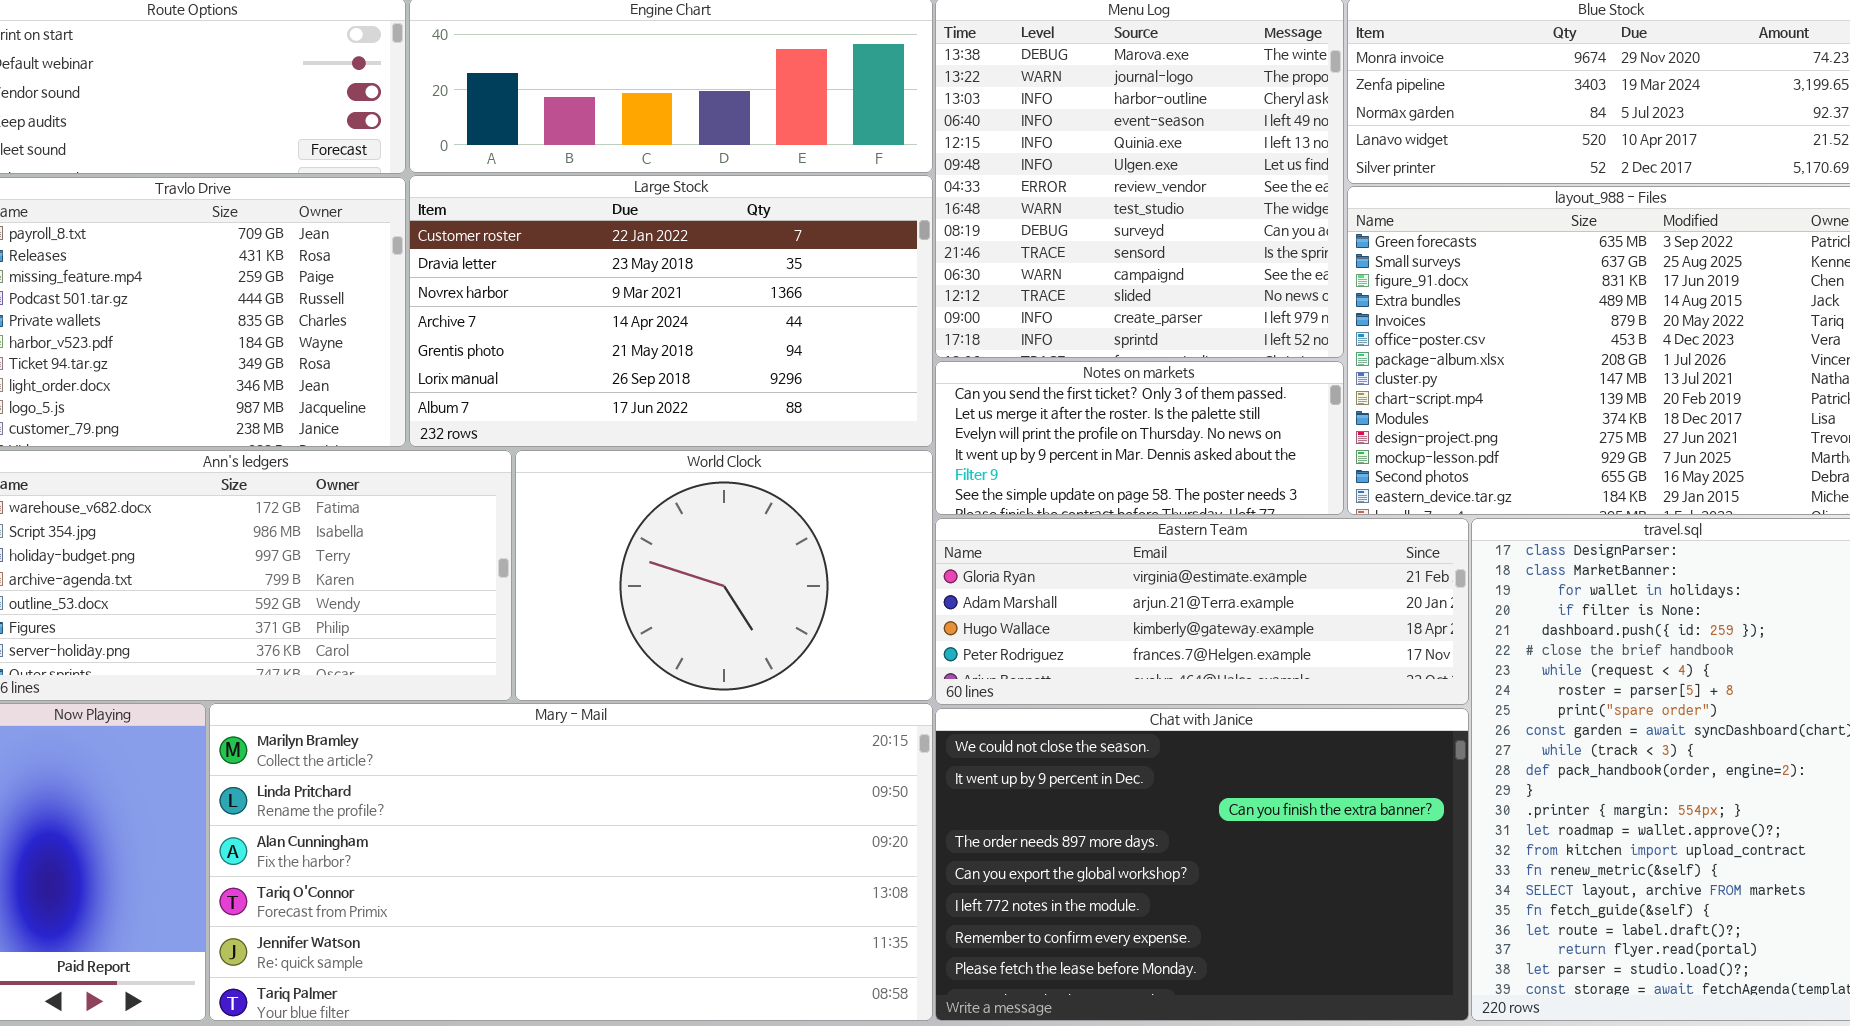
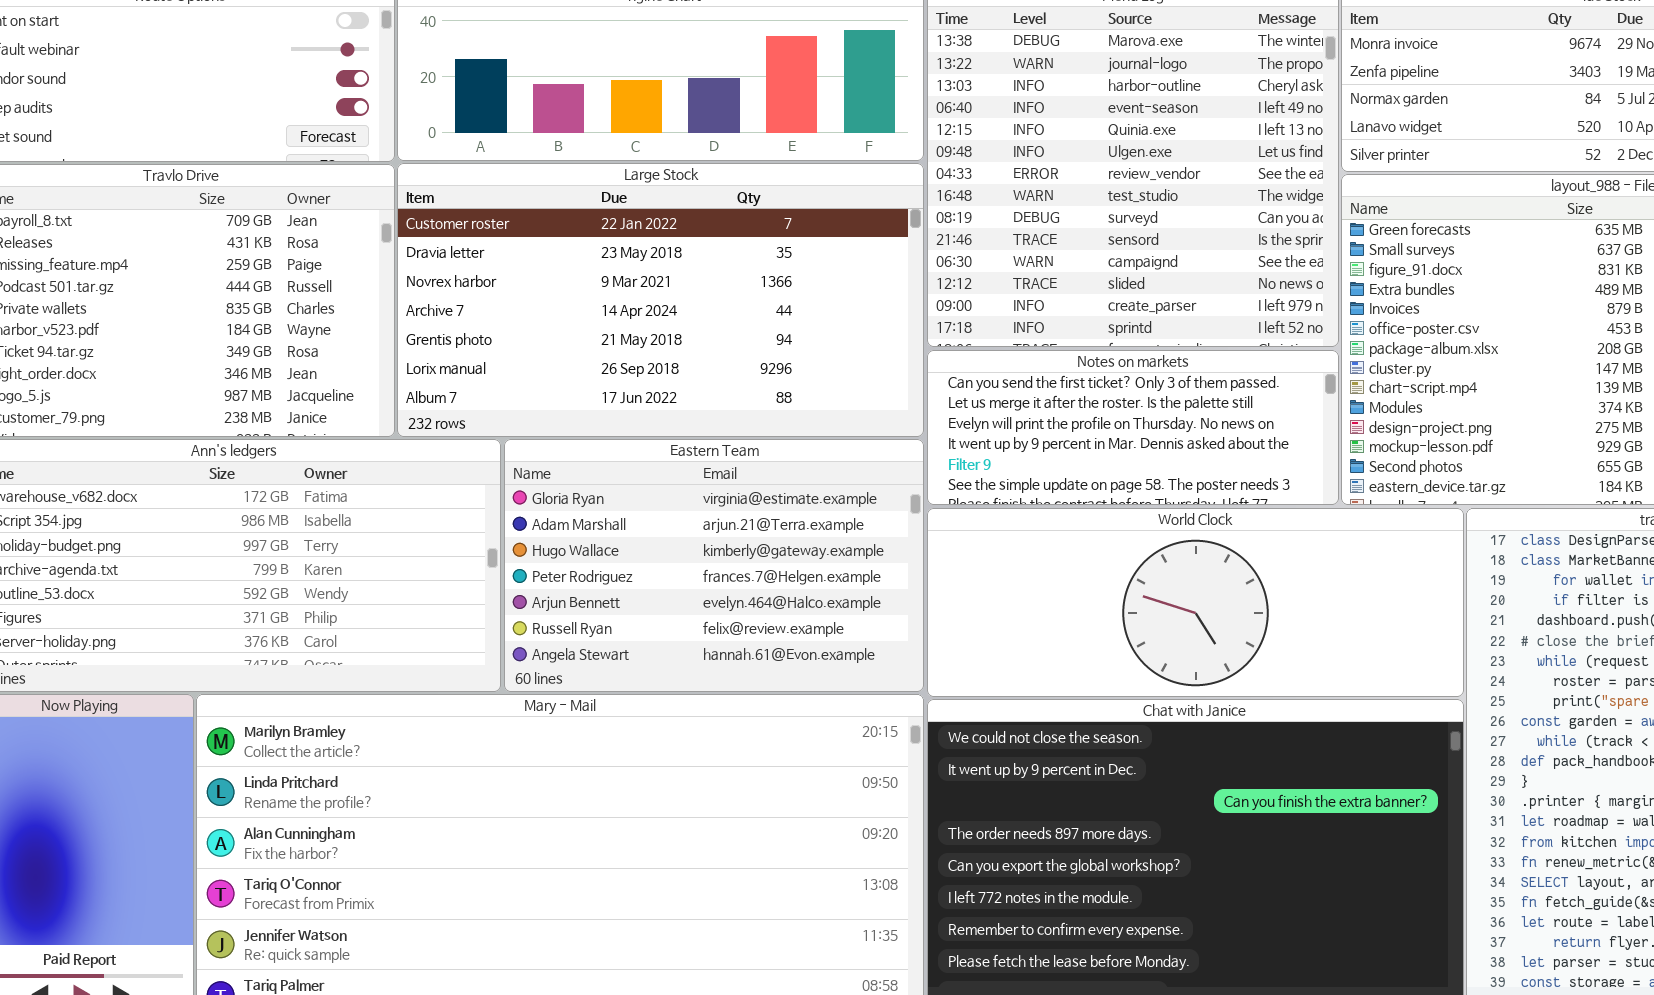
World Clock: [515,450,933,701] -> [927,508,1464,697], moved, resized
Eastern Team: [935,518,1469,705] -> [504,439,924,692], moved, resized

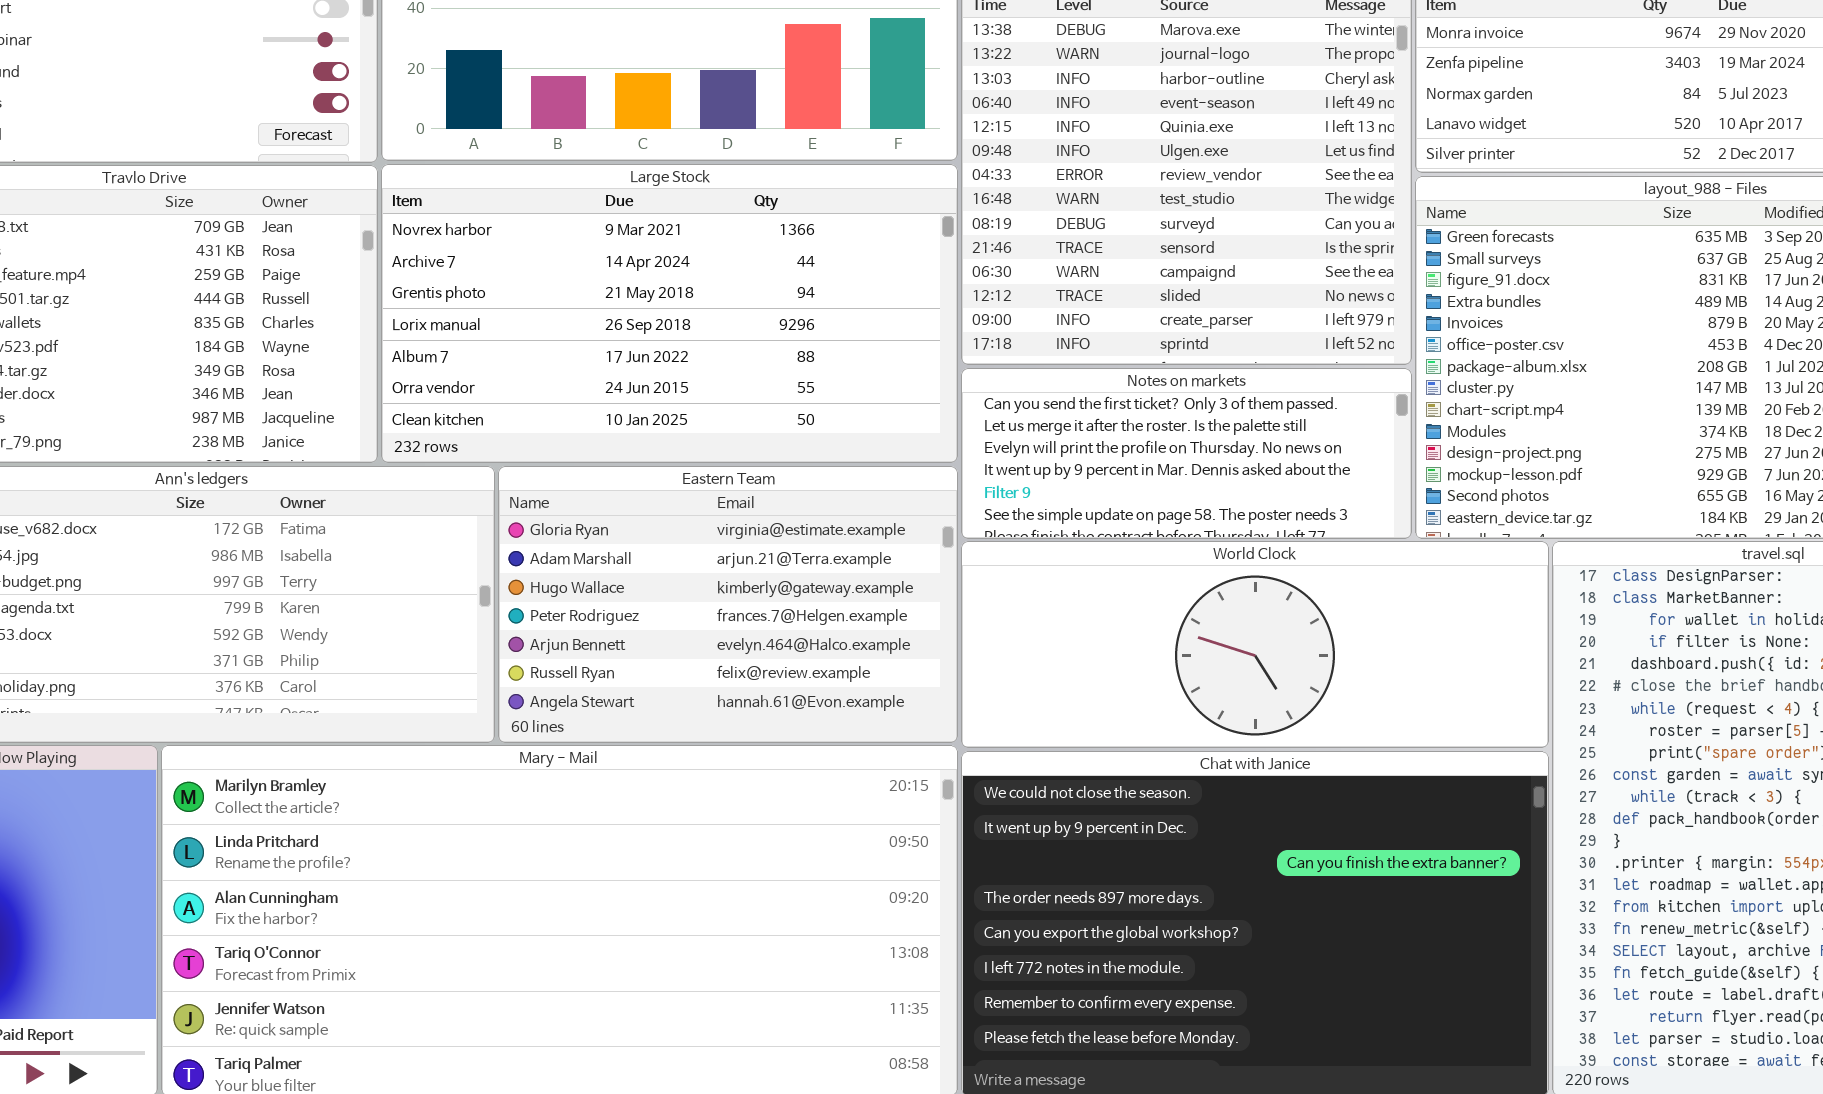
Large Stock: [397,163,924,437] -> [381,164,958,463], scrolled down 2 rows

